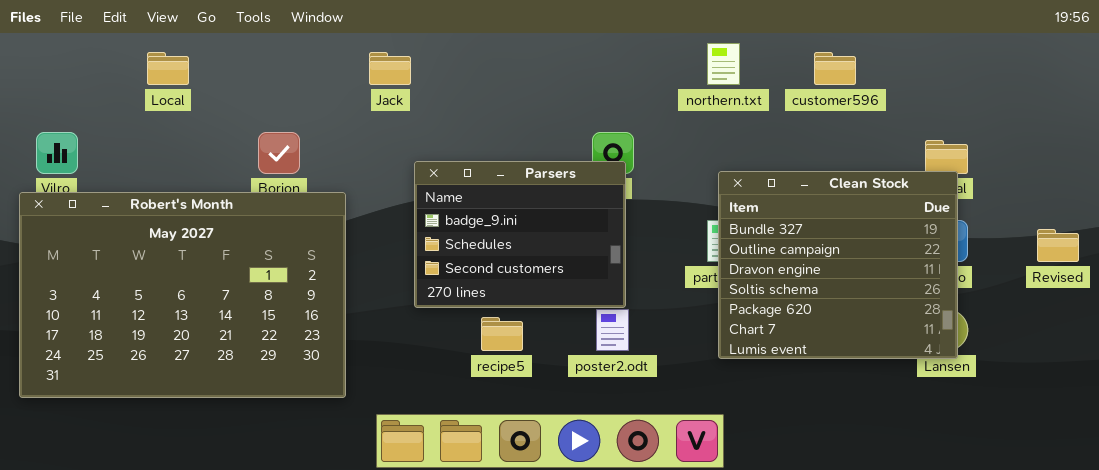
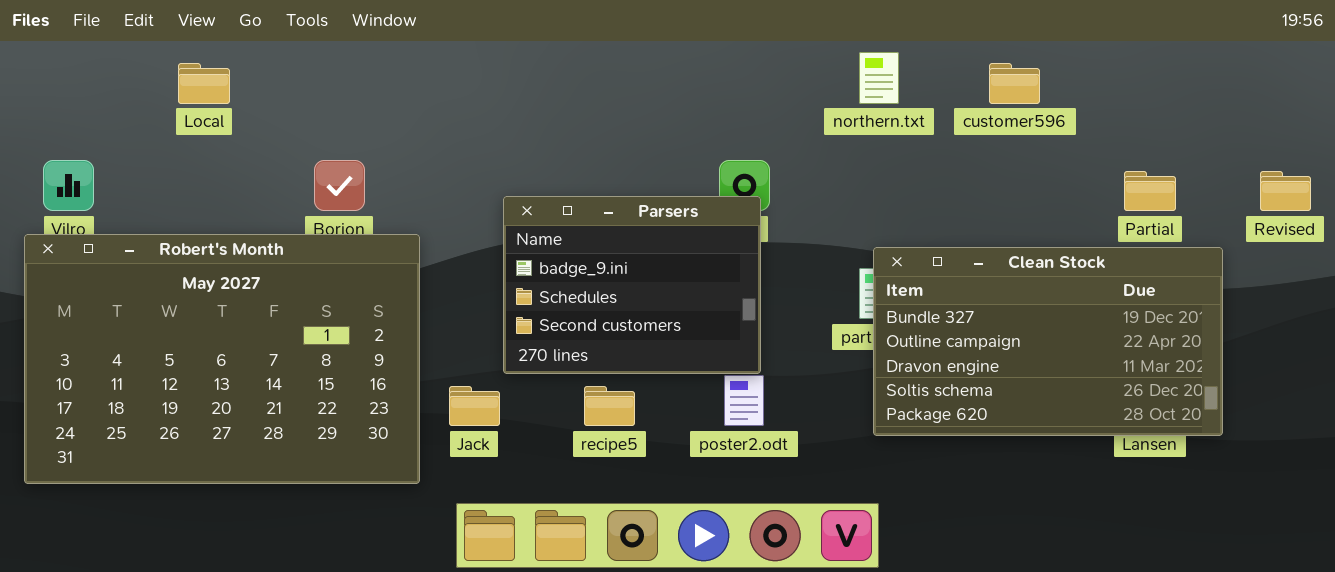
Jack: [369,52,411,85] -> [449,386,500,426], moved
Clean Stock: [718,171,958,359] -> [873,247,1223,436], resized
Revised: [1037,229,1079,262] -> [1260,171,1311,211], moved

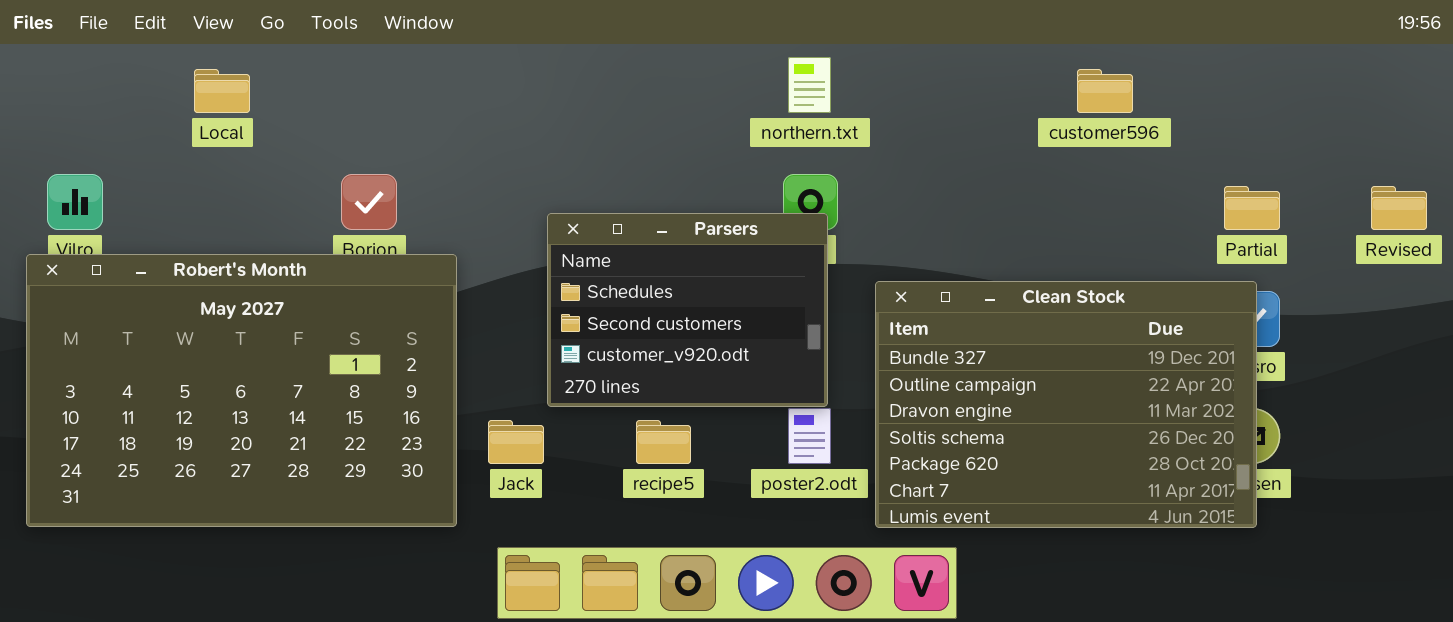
northern.txt: [859,52,899,104] -> [788,57,831,113], moved
Parsers: [503,196,761,374] -> [547,213,828,407], scrolled down 1 row
Clean Stock: [873,247,1223,436] -> [875,281,1257,528], moved, resized

